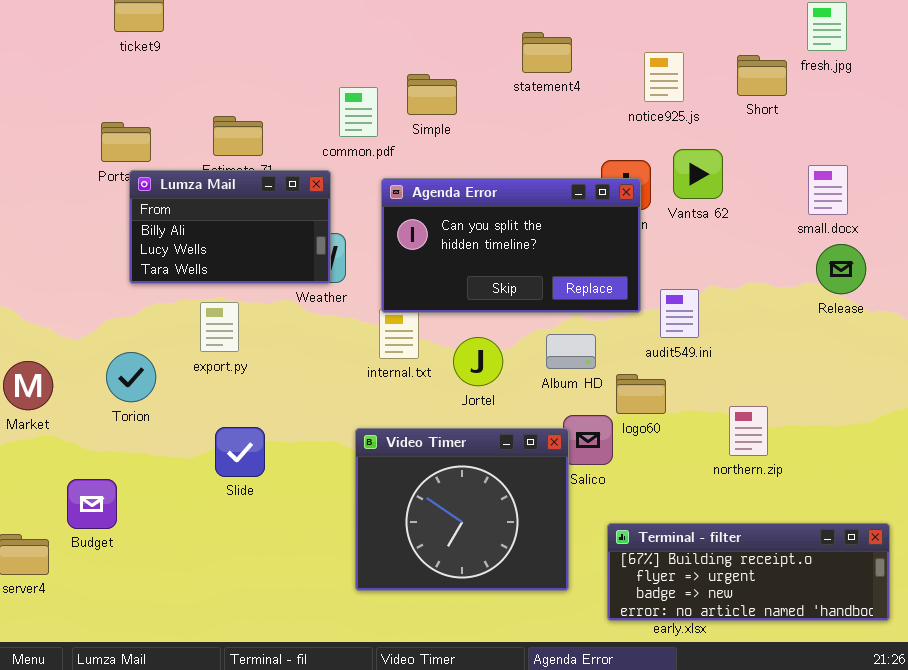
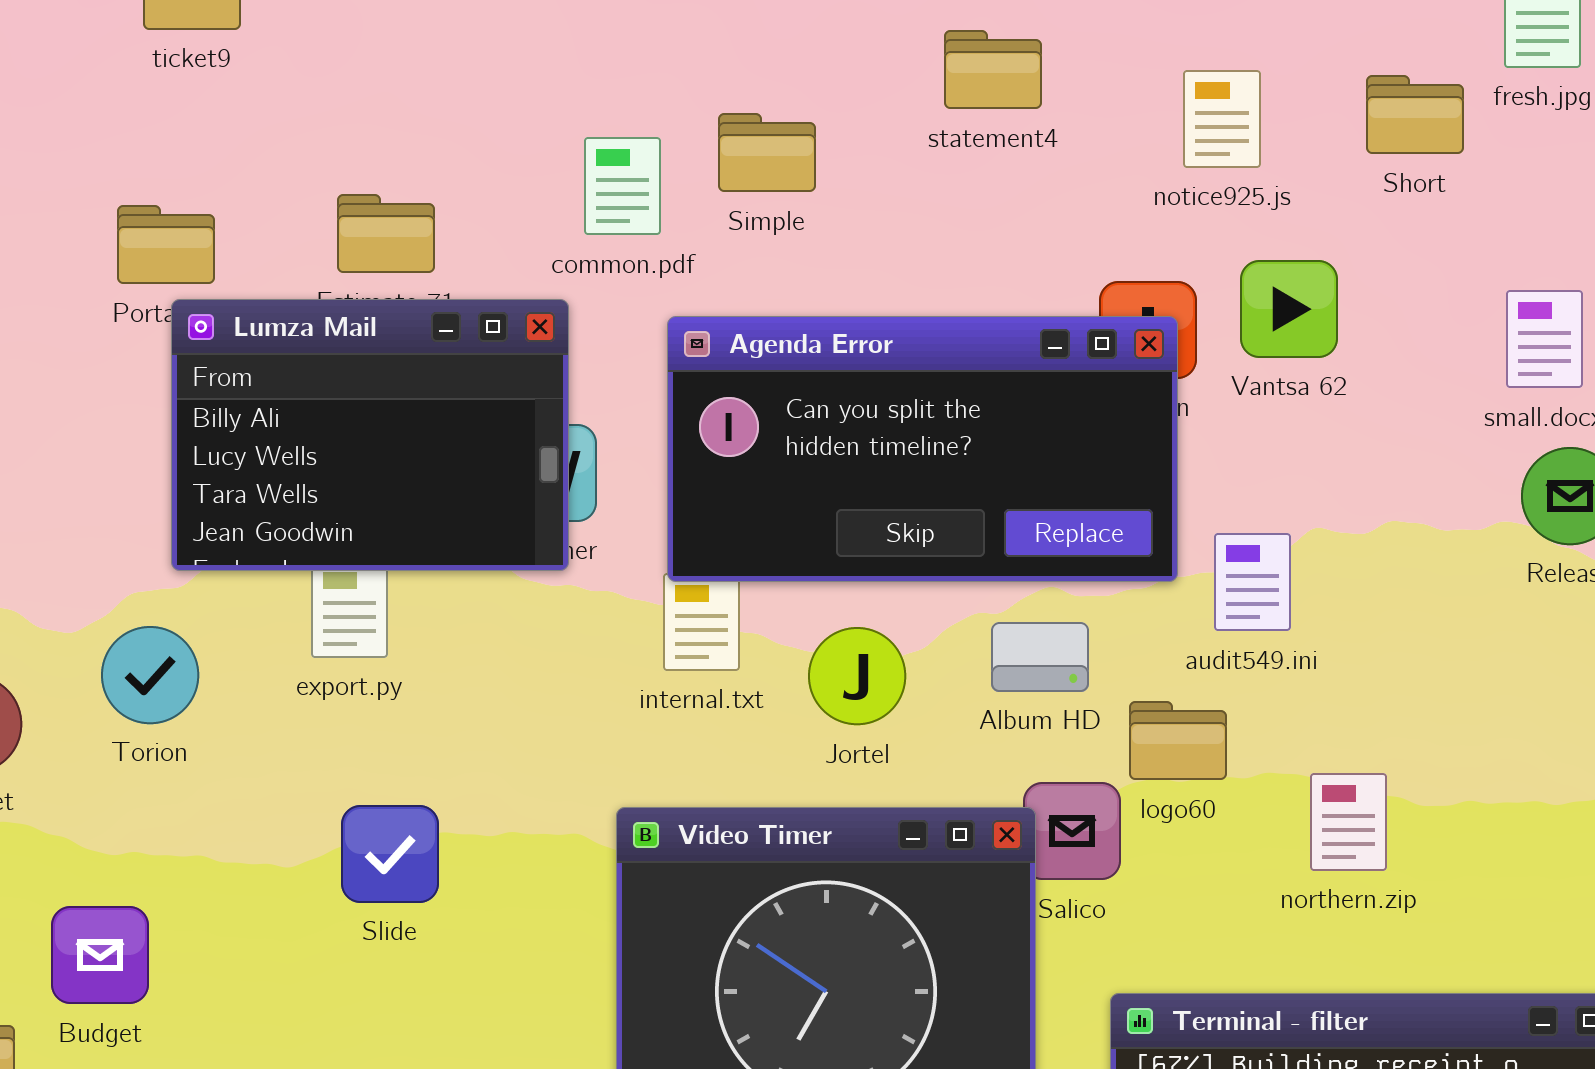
Lumza Mail: [129,170,331,284] -> [171,299,569,571], resized
Torion: [106,352,156,402] -> [101,626,199,724], moved
northern.zip: [729,406,768,456] -> [1310,773,1387,871], moved

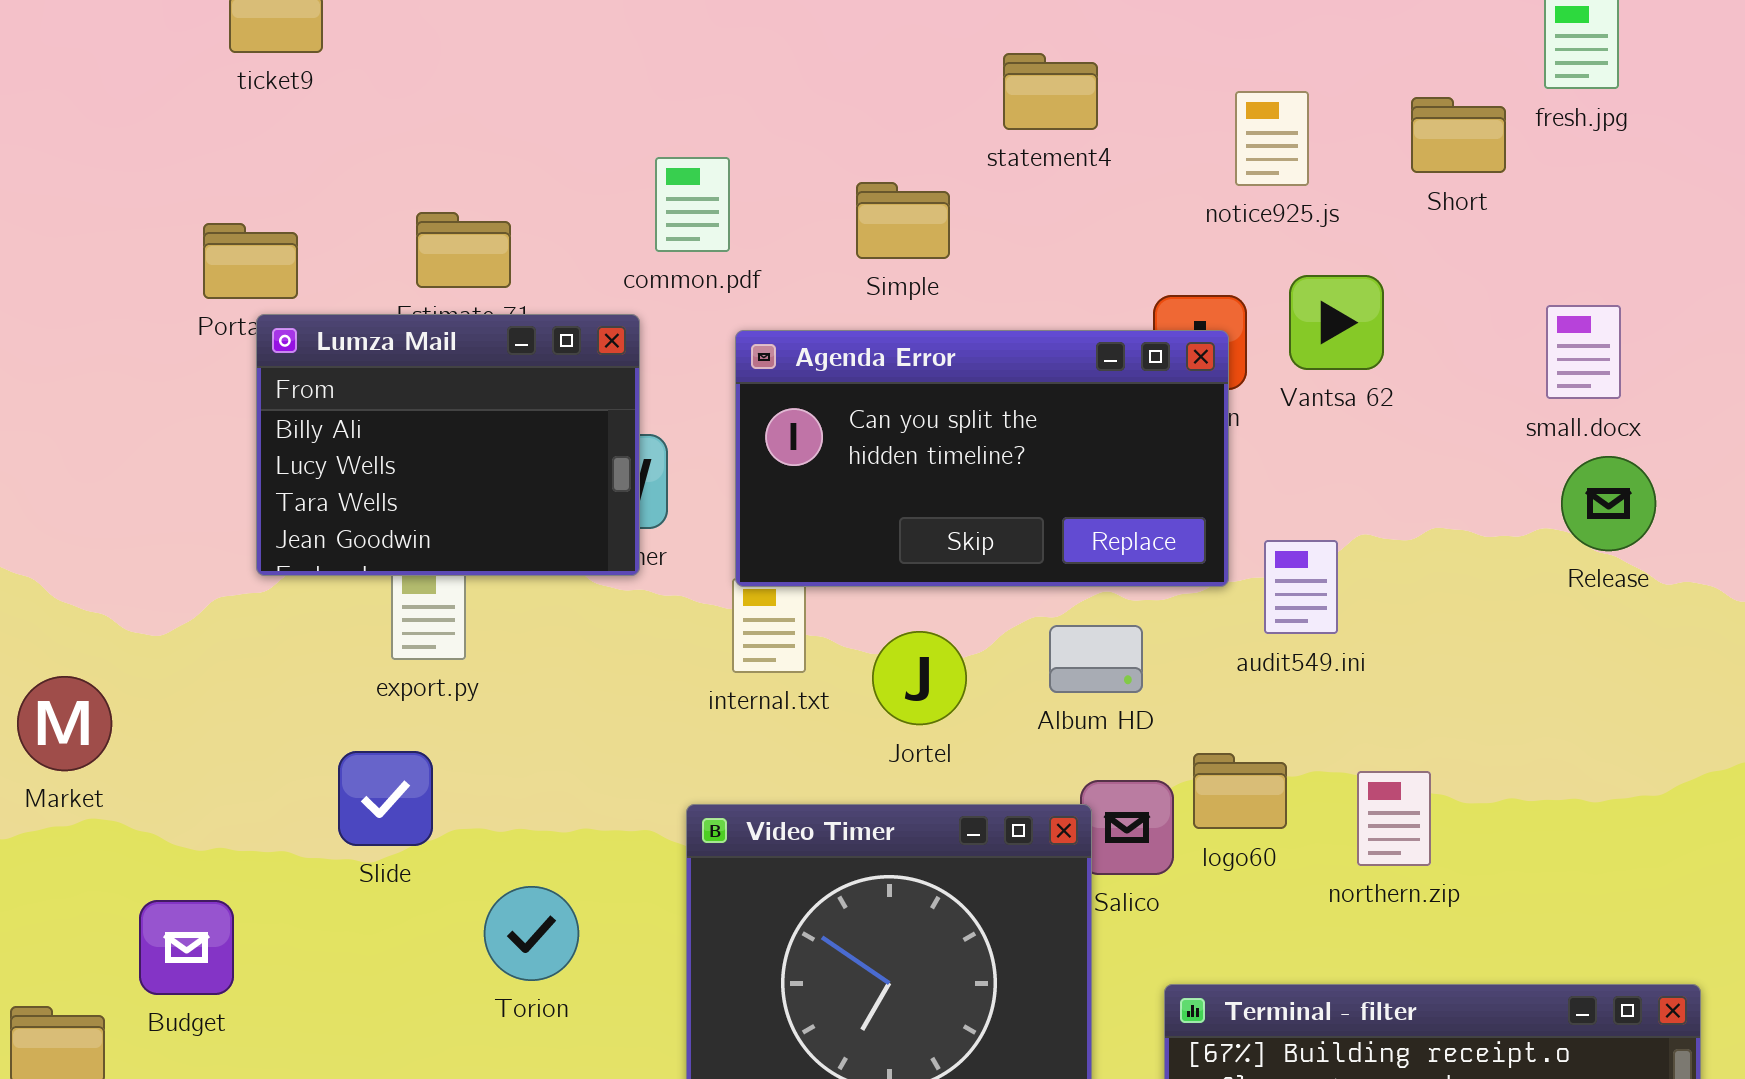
Simple: [718,113,816,192] -> [856,182,950,259], moved
Torion: [101,626,199,724] -> [484,886,579,981], moved
logo60: [1129,701,1227,780] -> [1193,753,1287,829], moved
Slide: [341,805,439,903] -> [338,751,433,846], moved

